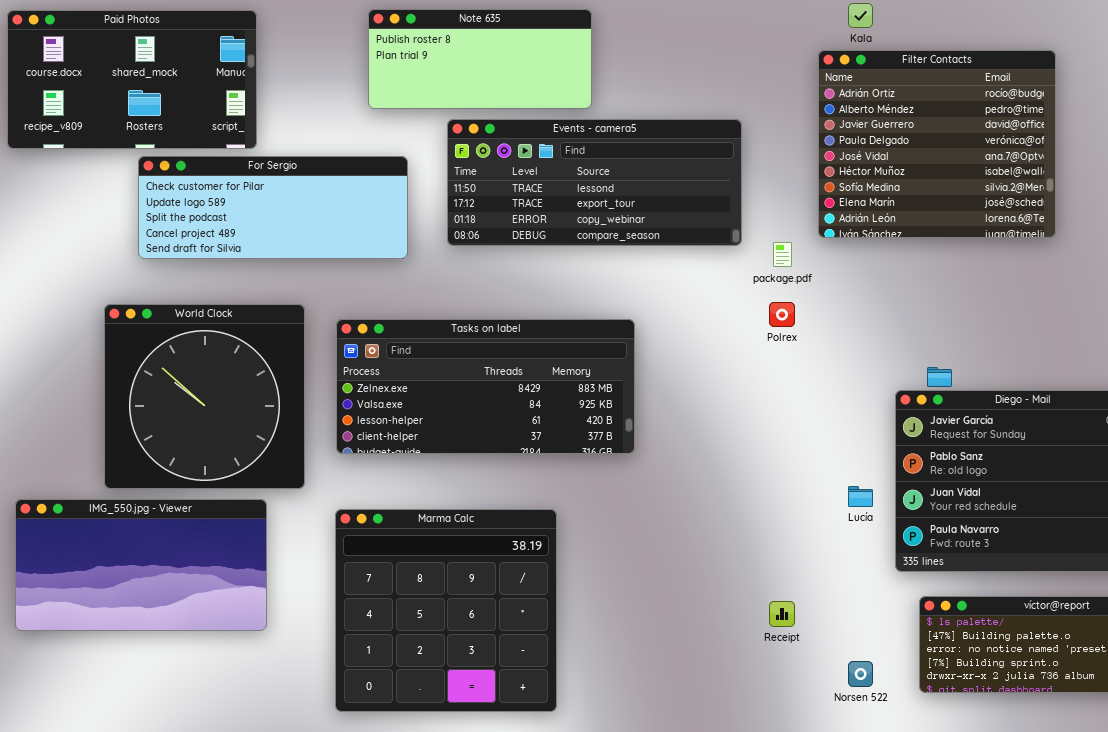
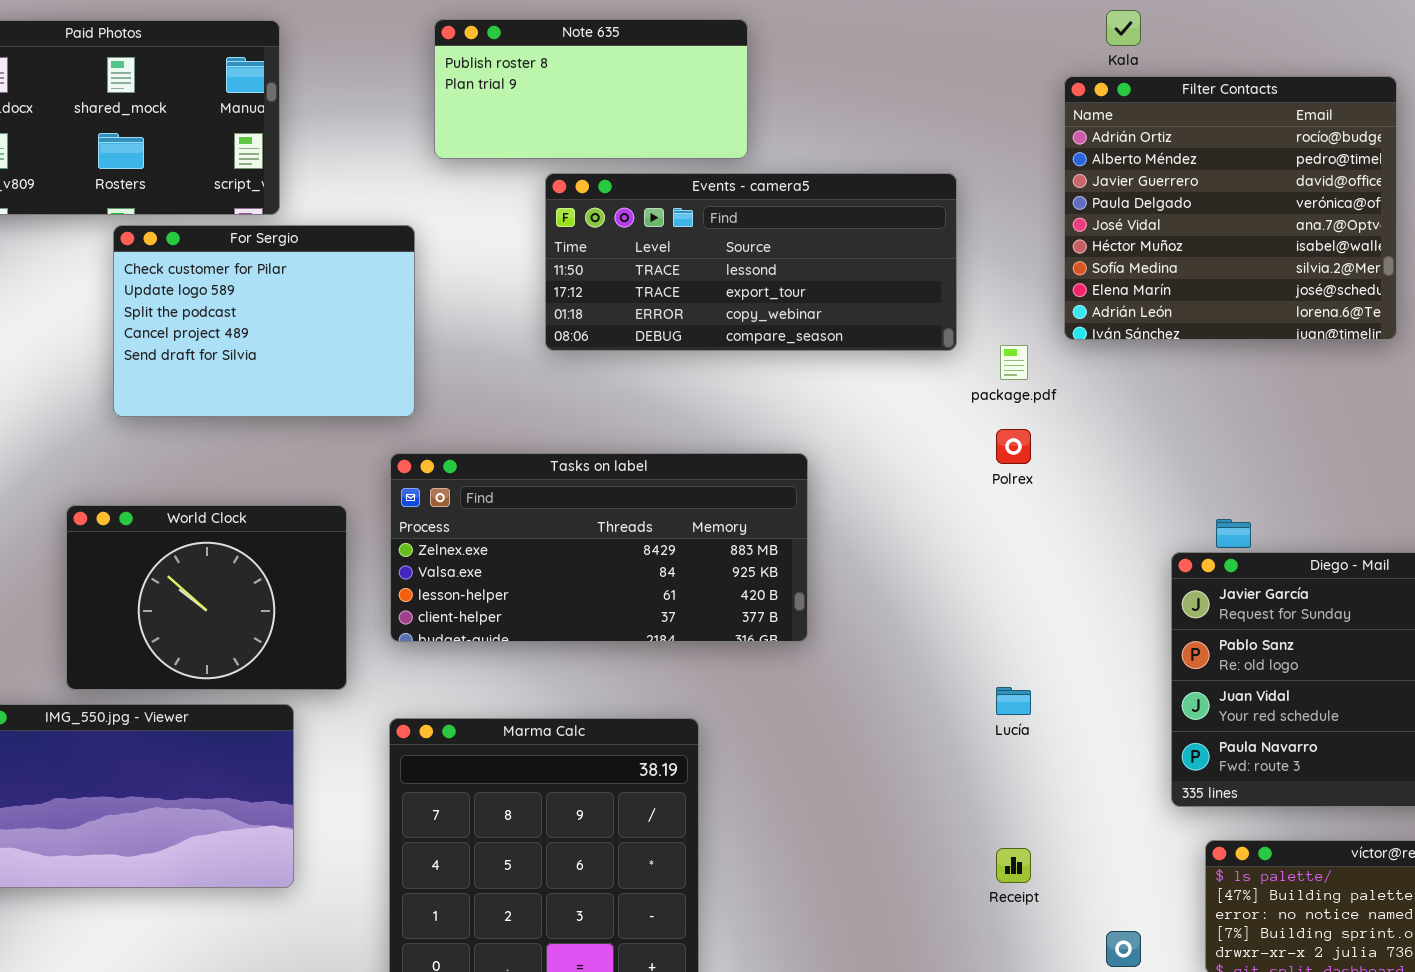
For Sergio: [138,156,408,259] -> [113,225,415,417], resized
World Clock: [104,304,305,489] -> [66,505,347,690], resized
Lucía: [848,486,873,507] -> [996,687,1031,715], moved

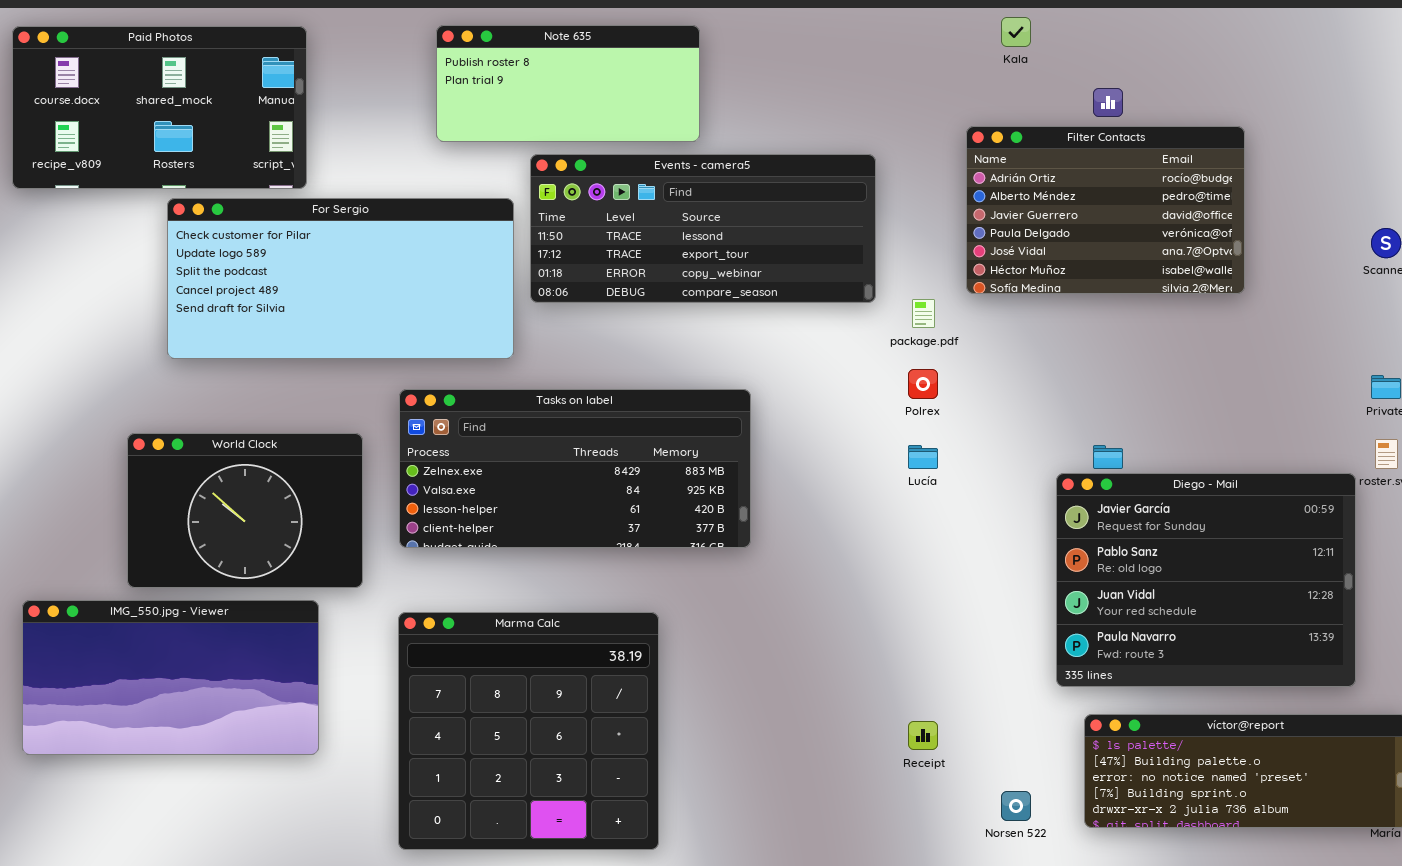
Filter Contacts: [1064,76,1397,340] -> [966,126,1245,294], resized
For Sergio: [113,225,415,417] -> [167,198,514,359], resized
Lucía: [996,687,1031,715] -> [908,445,938,469], moved

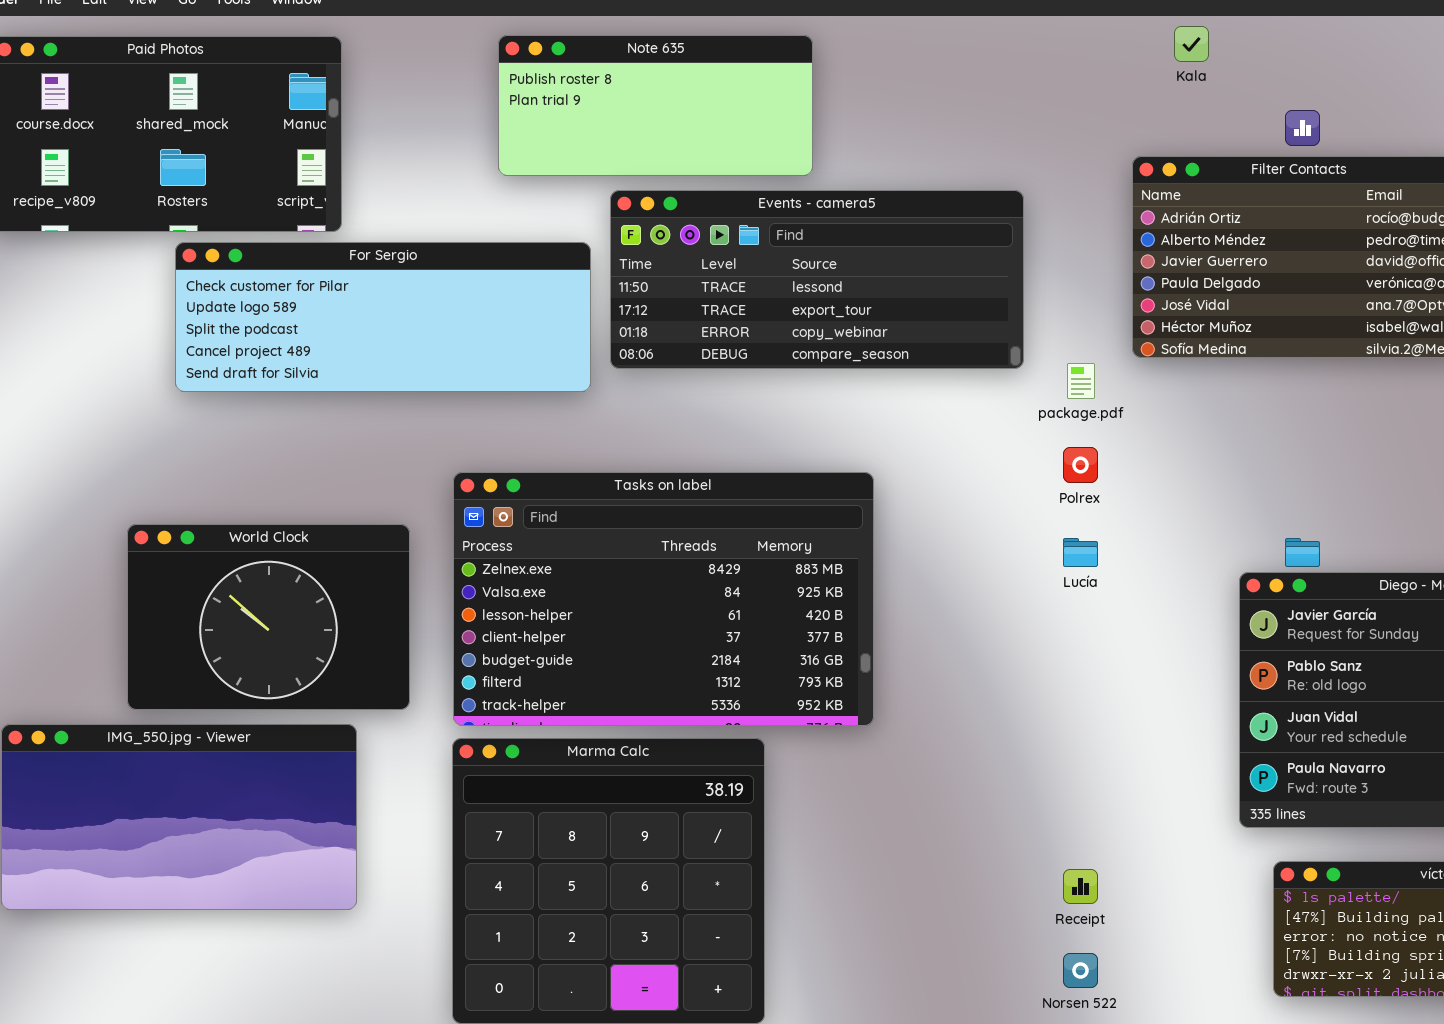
For Sergio: [167,198,514,359] -> [175,242,591,392], resized
Tasks on label: [399,389,751,548] -> [453,472,874,726], resized
Norsen 522: [1001,791,1031,821] -> [1063,953,1098,988], moved

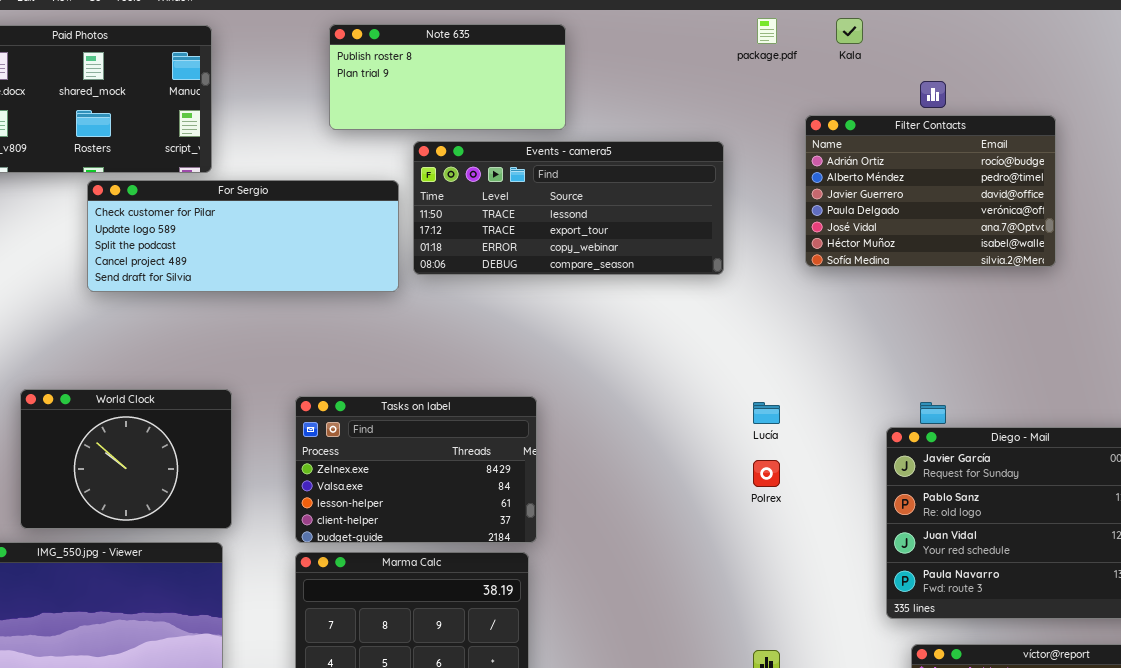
package.pdf: [1067,363,1095,399] -> [757,18,777,44], moved
Polrex: [1063,447,1098,483] -> [753,460,780,487], moved
Tasks on label: [453,472,874,726] -> [295,396,537,543], resized
World Clock: [127,524,410,710] -> [20,389,232,529], moved

